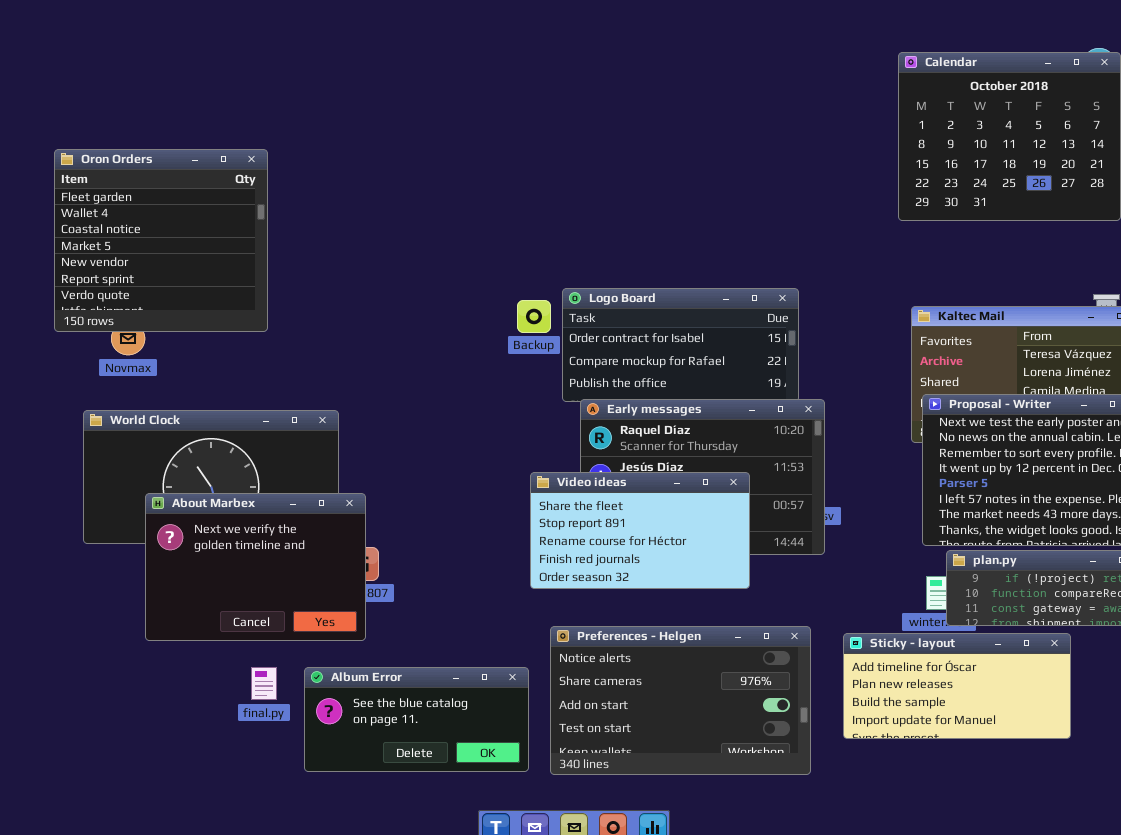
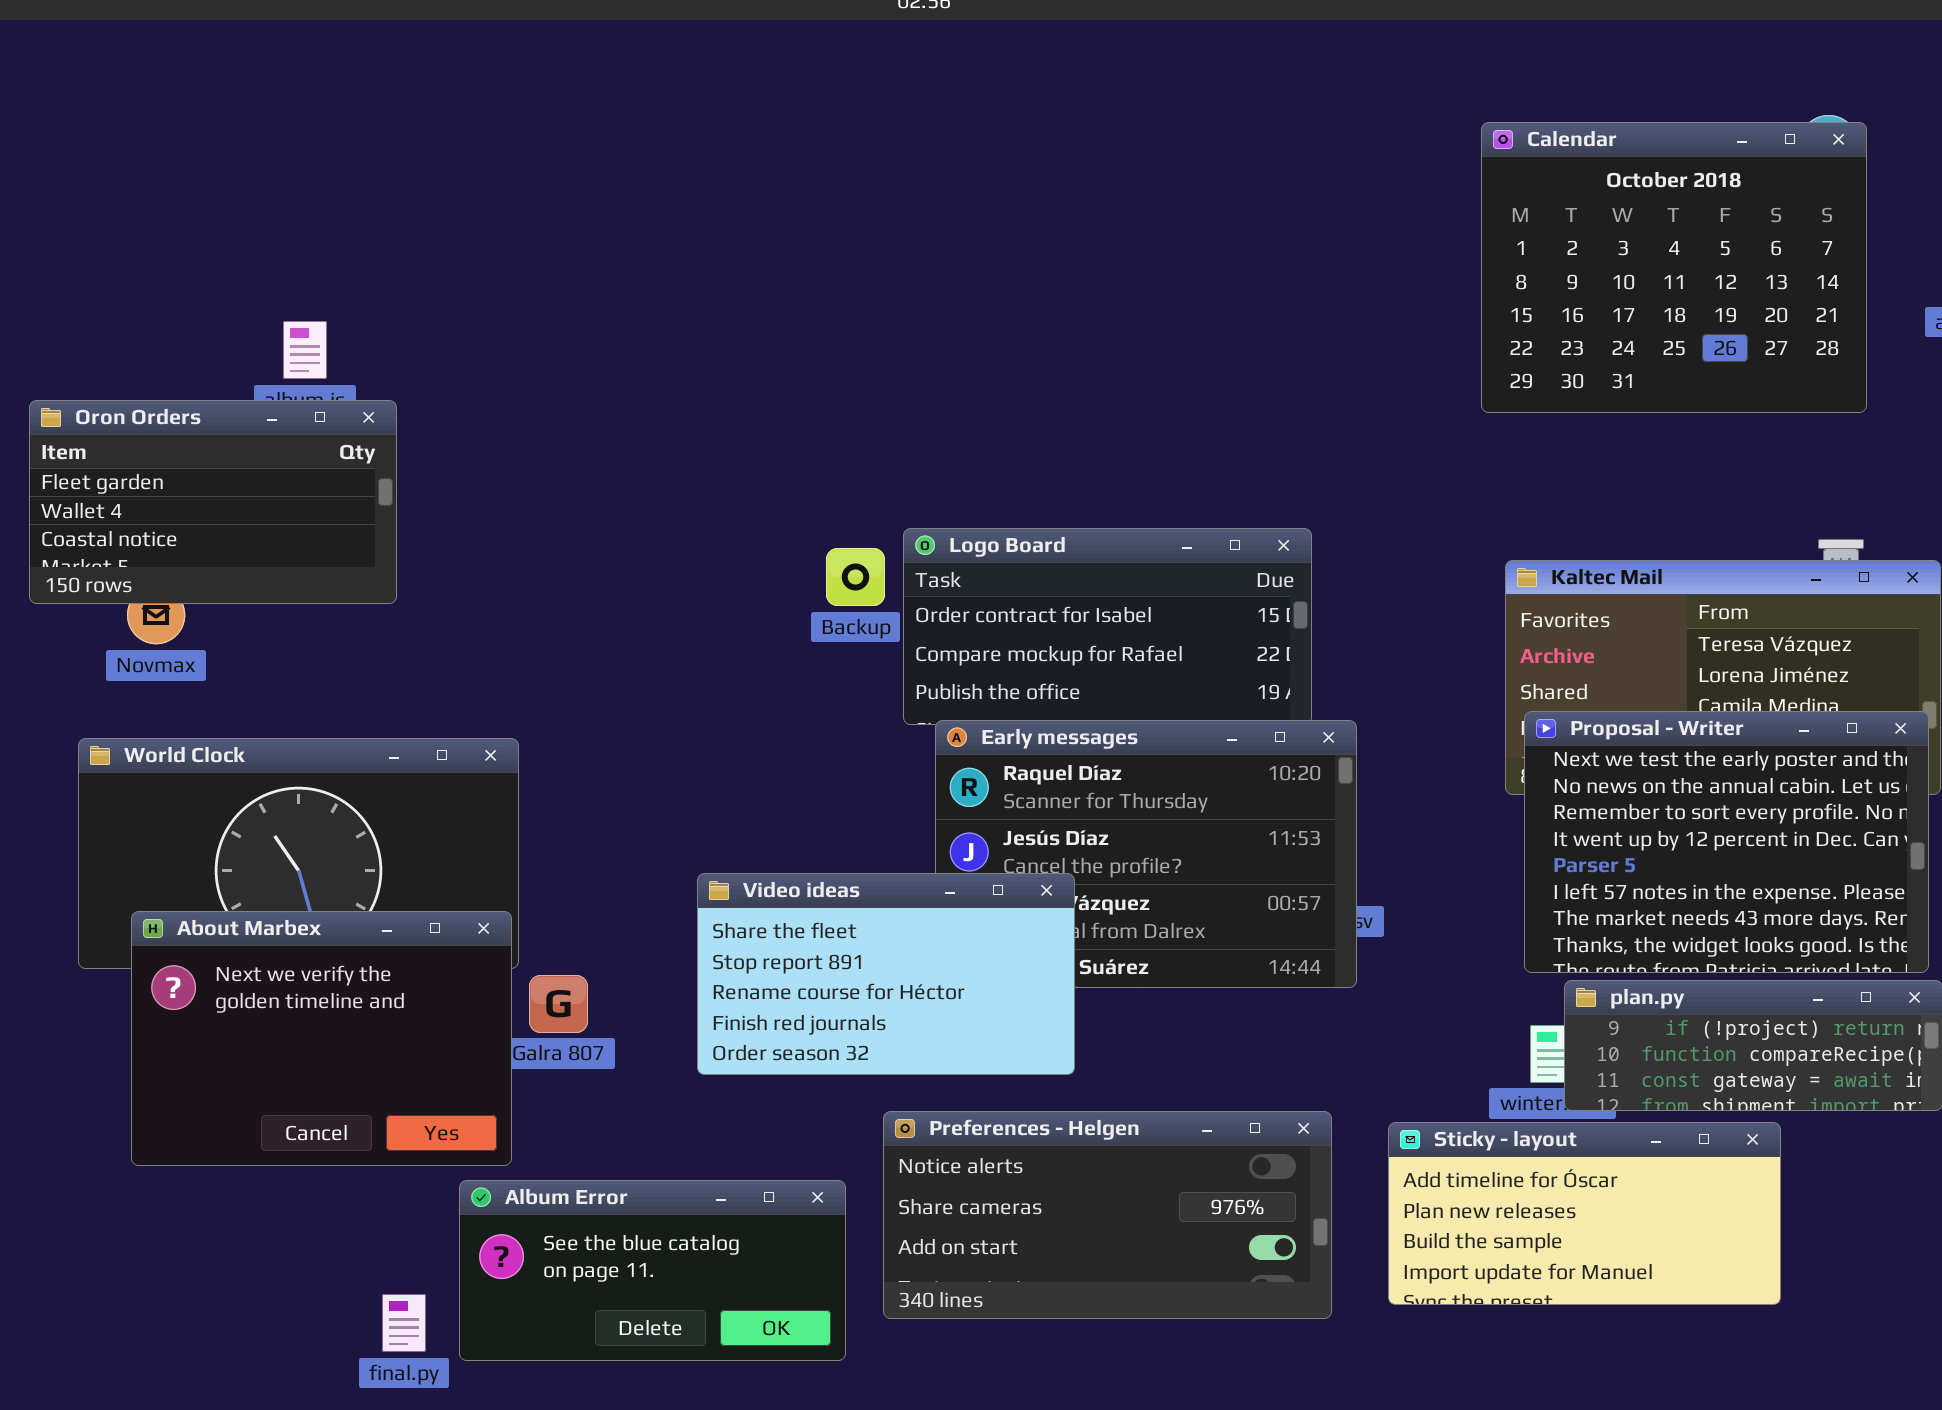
Oron Orders: [54,149,268,332] -> [29,400,397,604], resized
Video ideas: [530,472,750,589] -> [697,873,1075,1075], moved
About Marbex: [145,493,366,641] -> [131,911,512,1166], moved
Preferences - Helgen: [550,626,811,775] -> [883,1111,1332,1319], resized
final.py: [251,667,277,700] -> [382,1294,426,1352], moved

